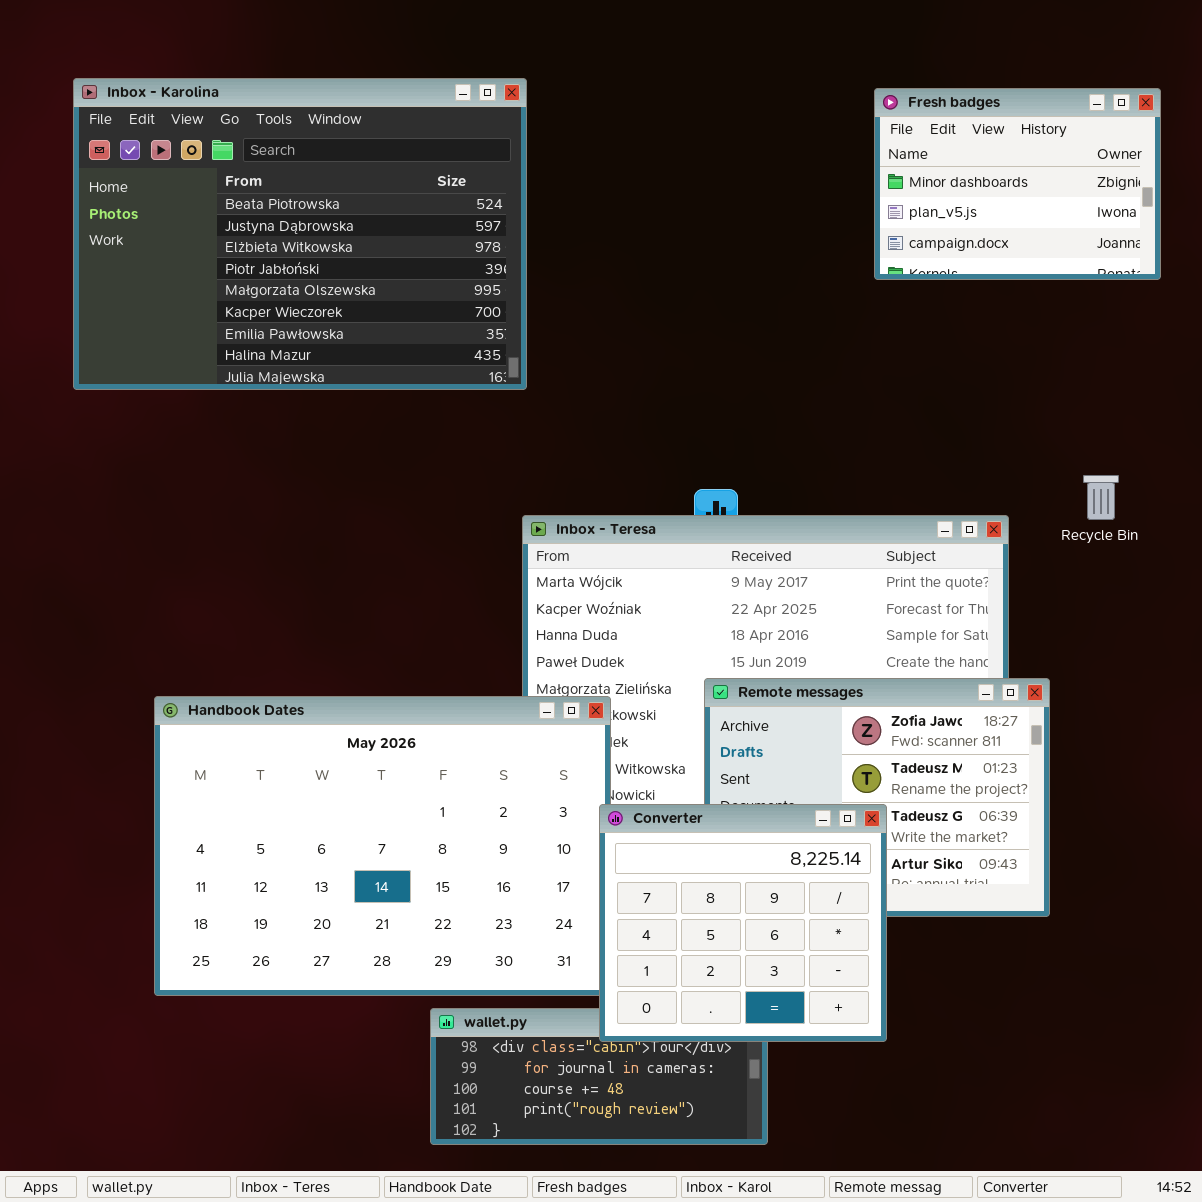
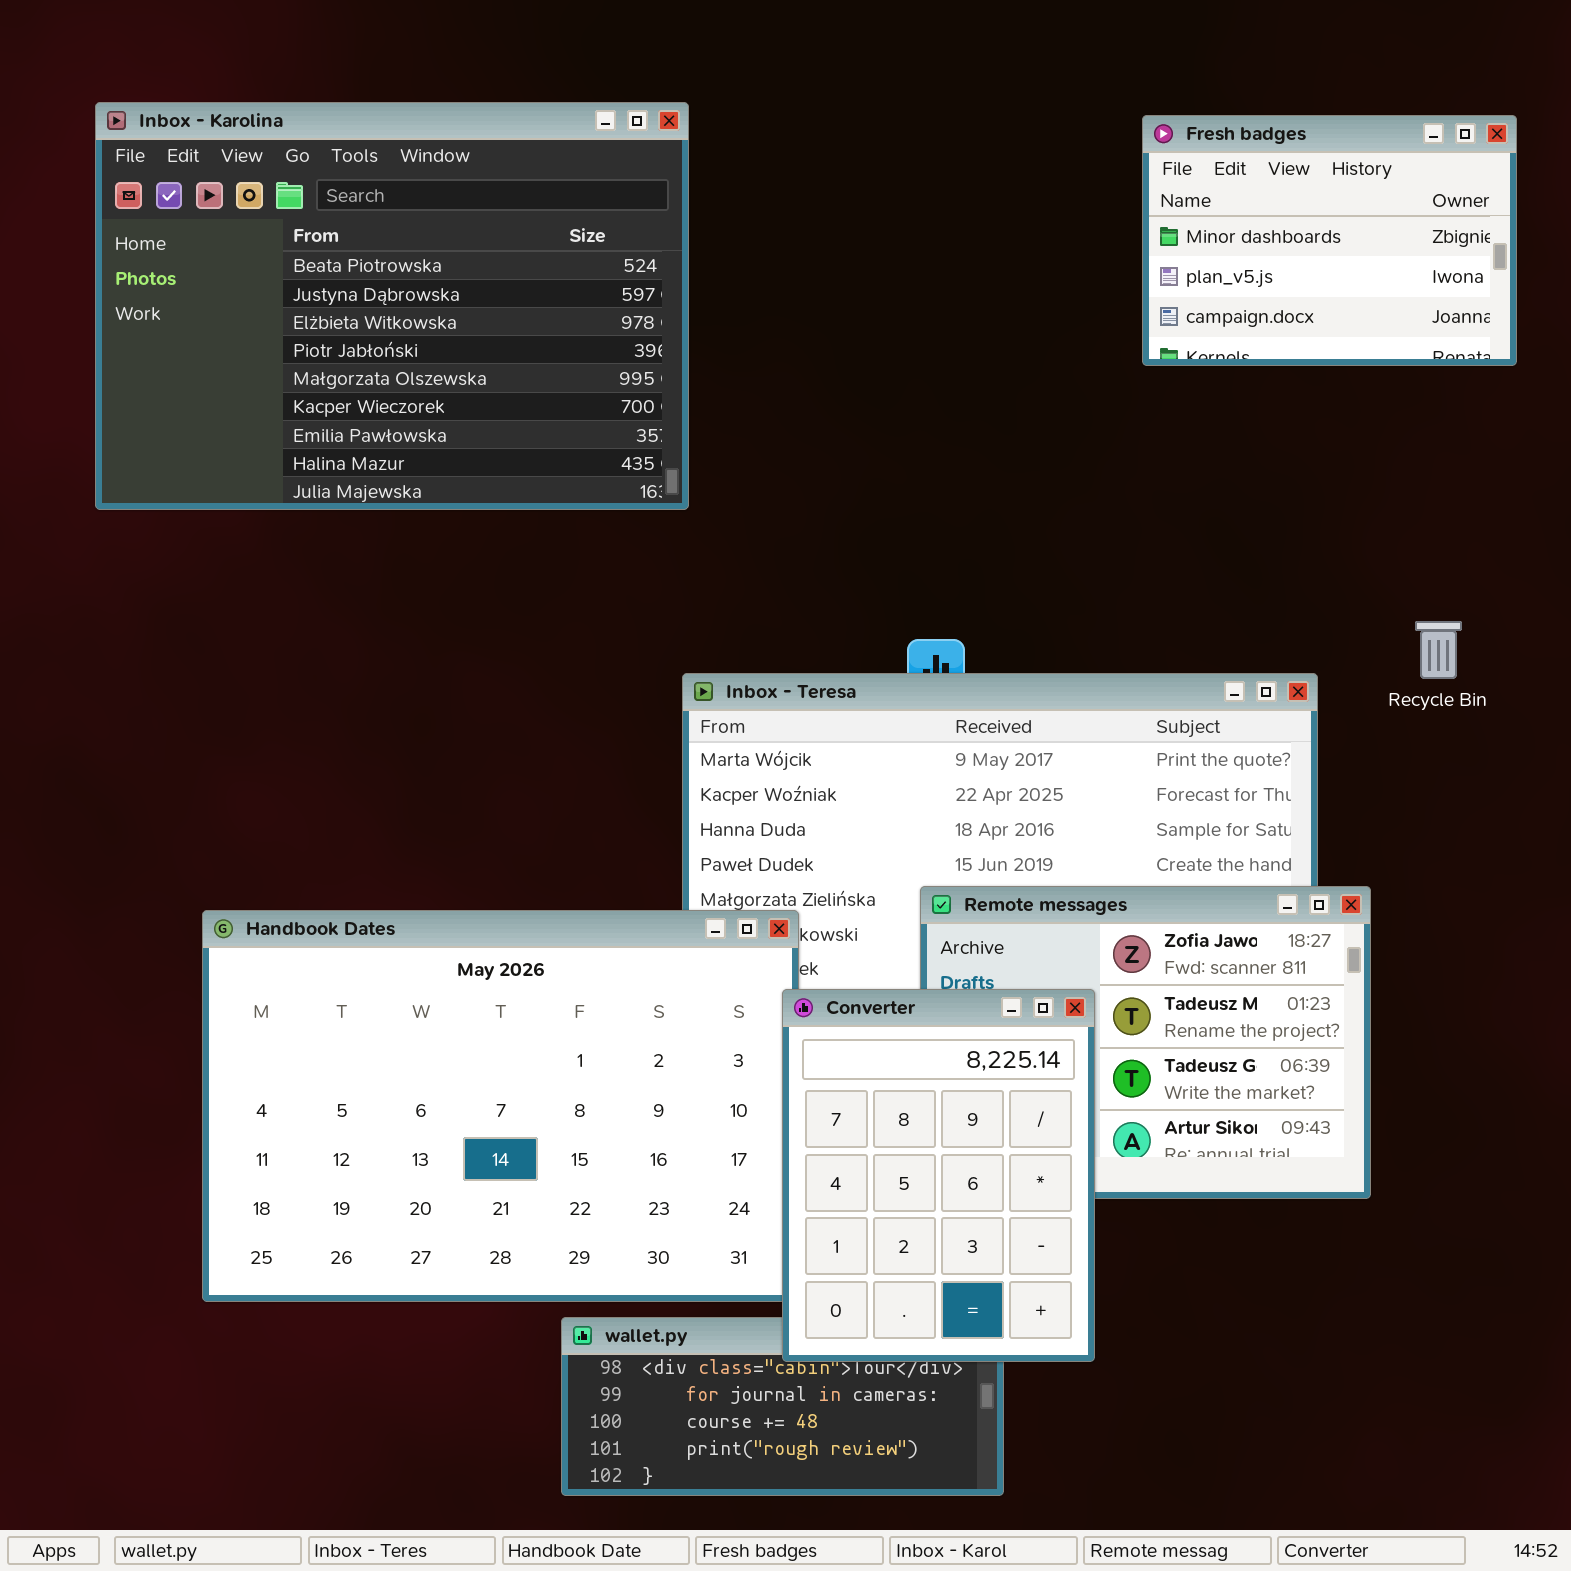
Converter: [599,804,887,1042] -> [782,989,1095,1362], resized

